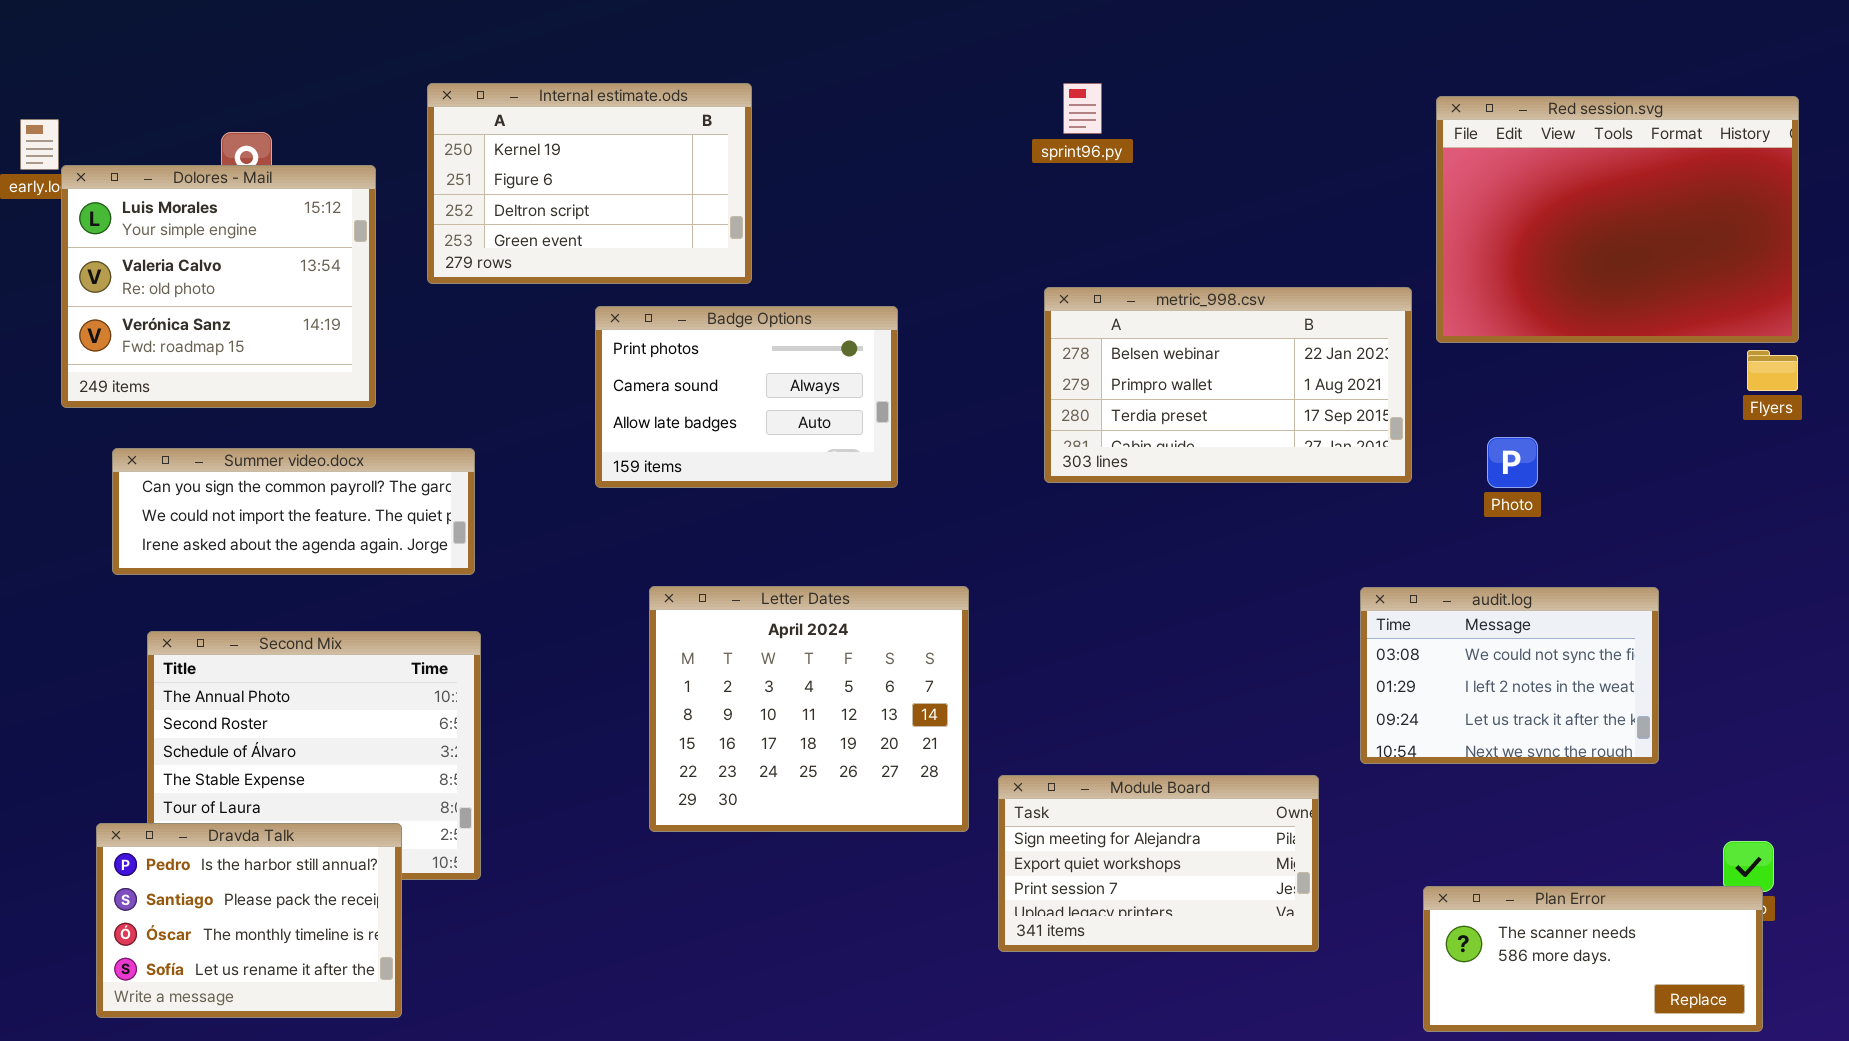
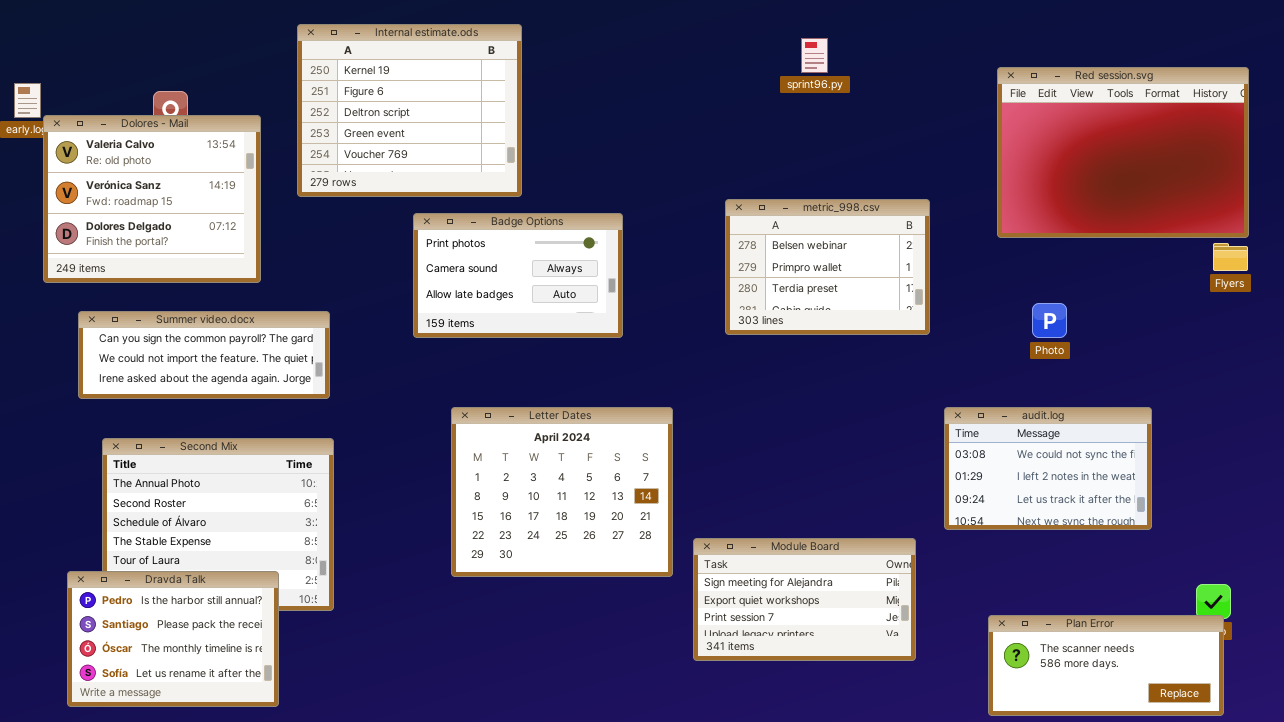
Internal estimate.ods: [427,83,752,284] -> [297,24,522,197], resized
sprint96.py: [1063,83,1102,134] -> [801,38,828,73], moved
Dolores - Mail: [61,165,376,408] -> [43,115,261,283], scrolled down 1 row
metric_998.csv: [1044,287,1412,483] -> [725,199,930,335], resized

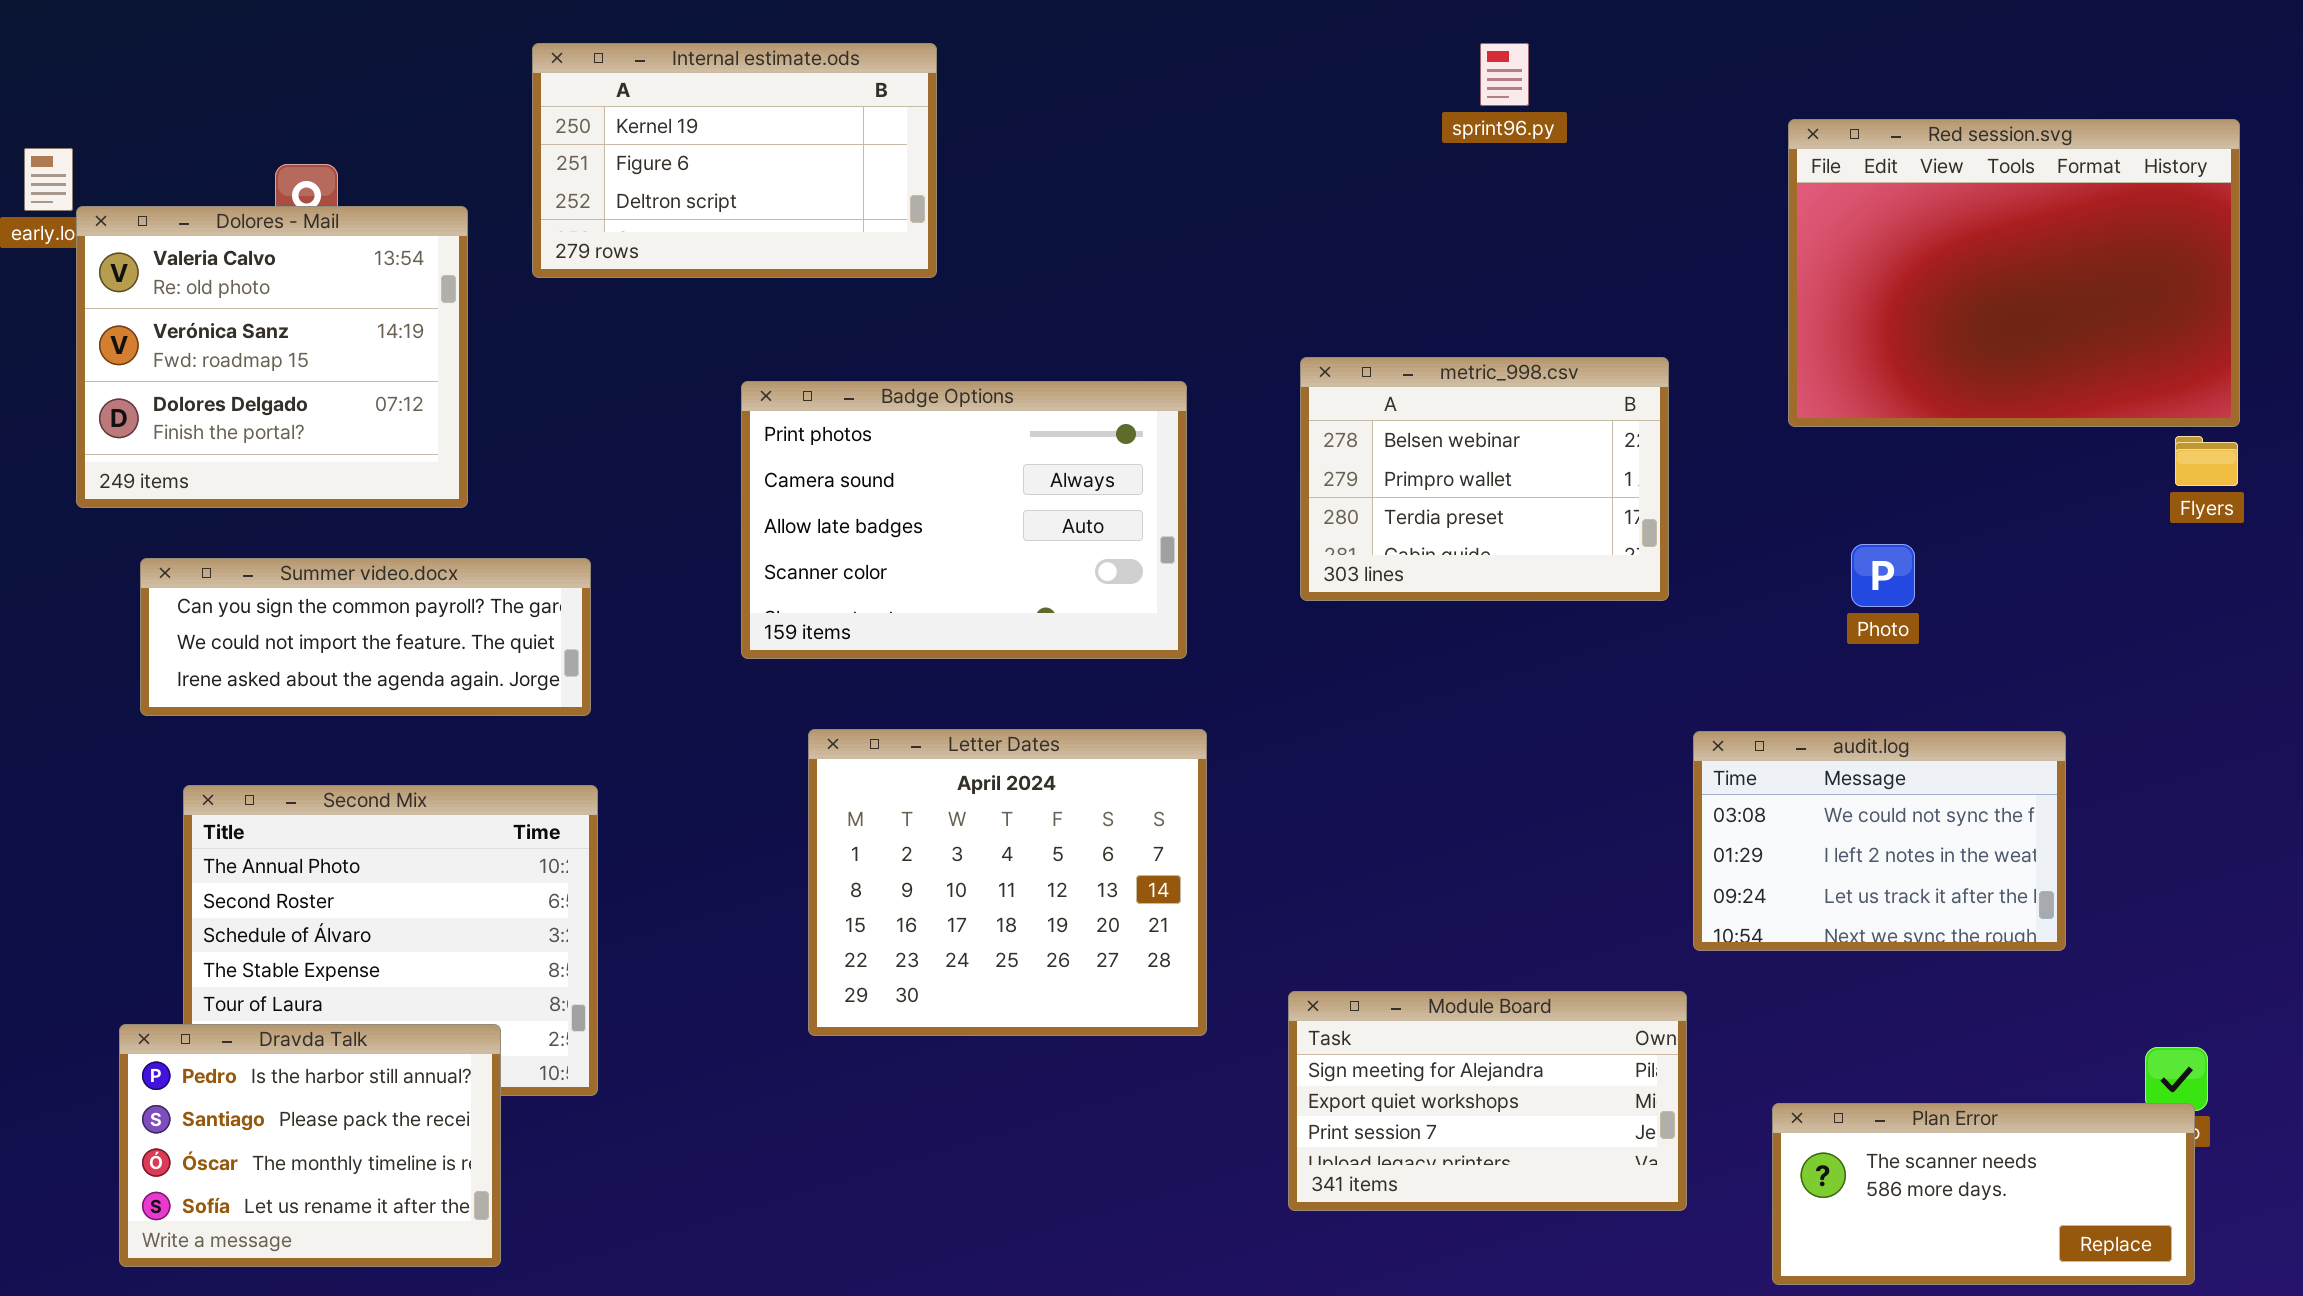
Internal estimate.ods: [297,24,522,197] -> [532,43,937,278], resized
sprint96.py: [801,38,828,73] -> [1480,43,1529,106], moved
Badge Options: [413,213,623,338] -> [741,381,1187,659], resized
Module Board: [693,538,916,661] -> [1288,991,1687,1211], moved

